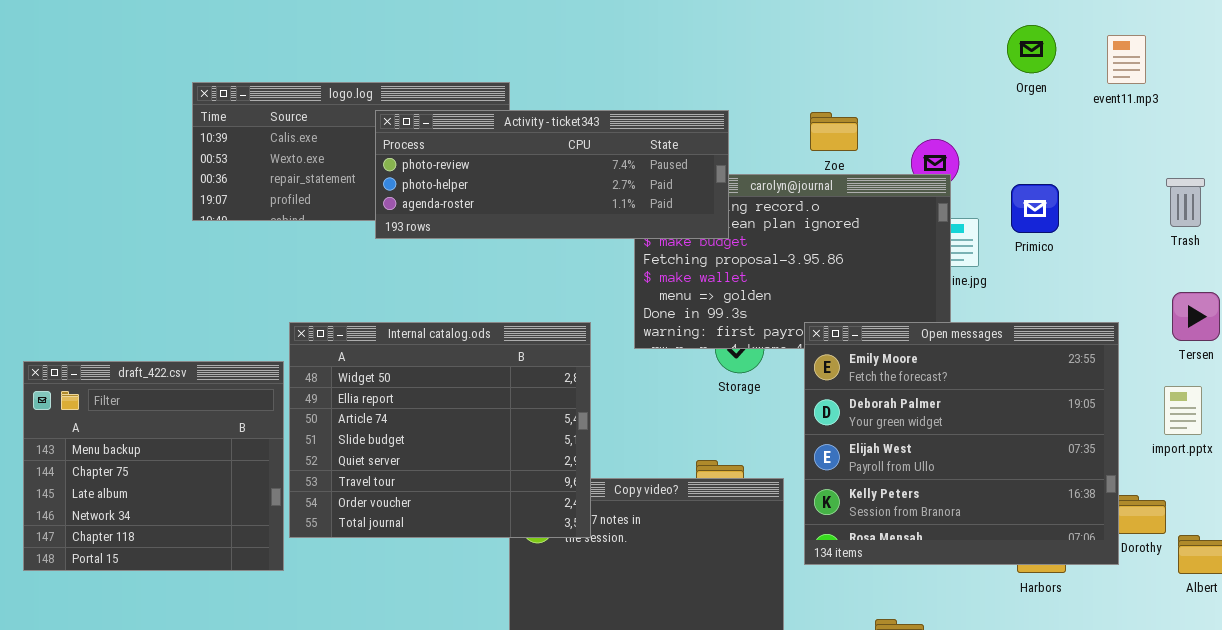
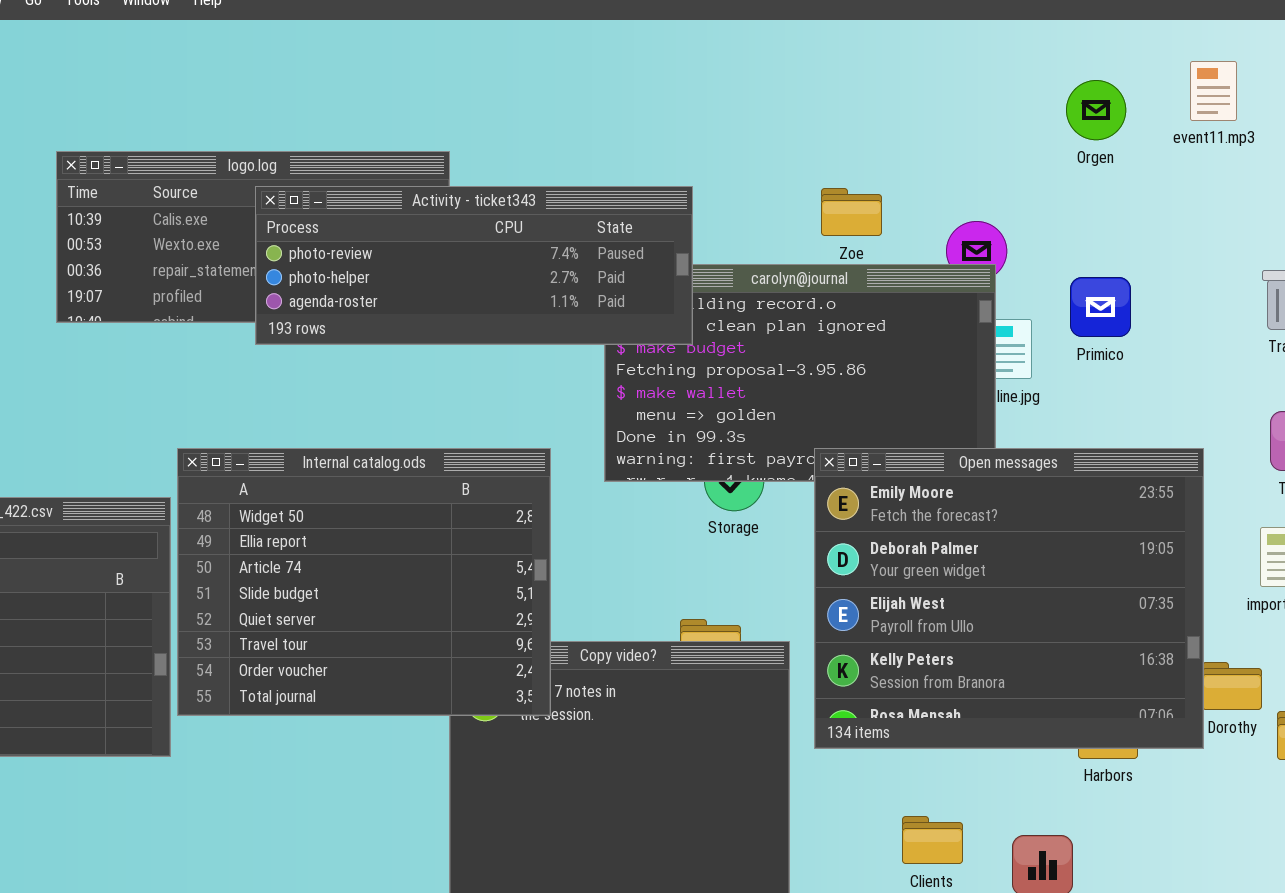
event11.mp3: [1107,35,1146,84] -> [1190,61,1237,121], moved
Activity - ticket343: [375,110,729,239] -> [255,186,693,345], moved

